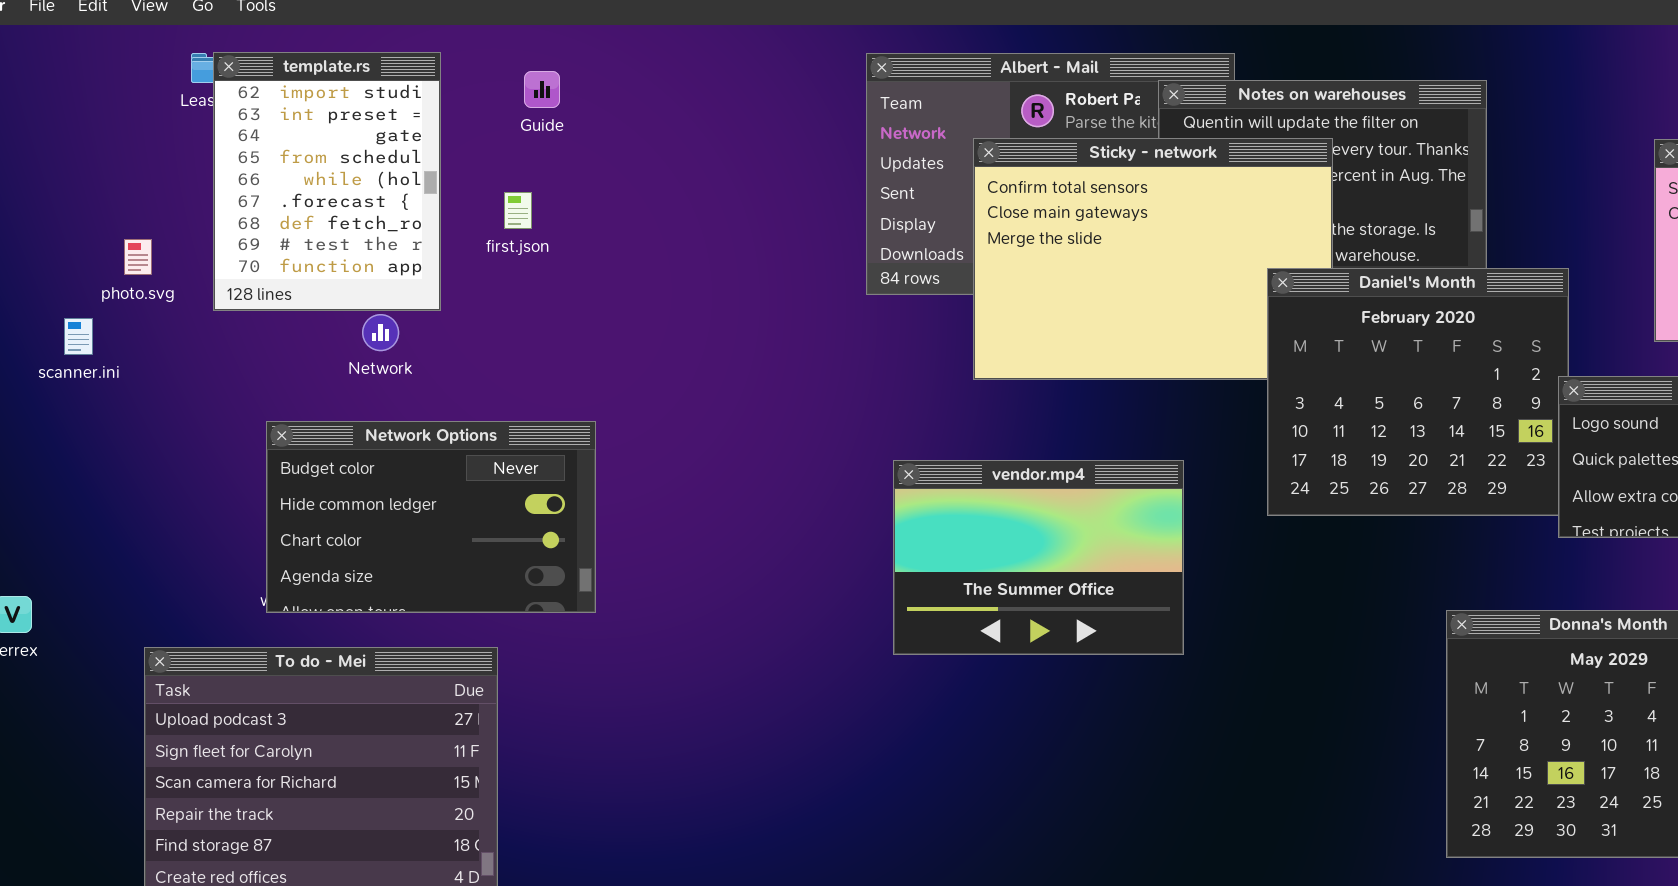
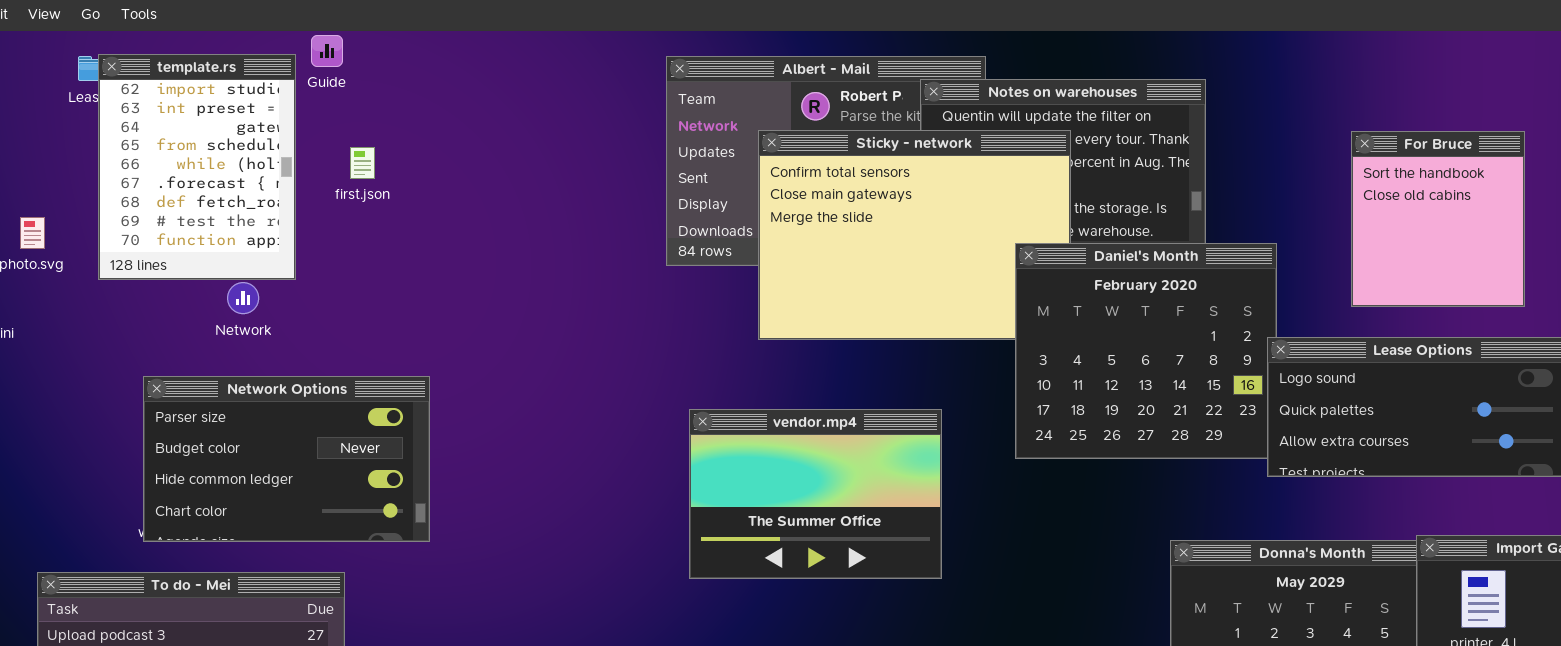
Guide: [524,71,560,108] -> [311,35,343,67], moved
first.json: [504,192,532,229] -> [350,147,375,179], moved
Network Options: [266,421,596,613] -> [143,376,430,542], scrolled up 1 row

